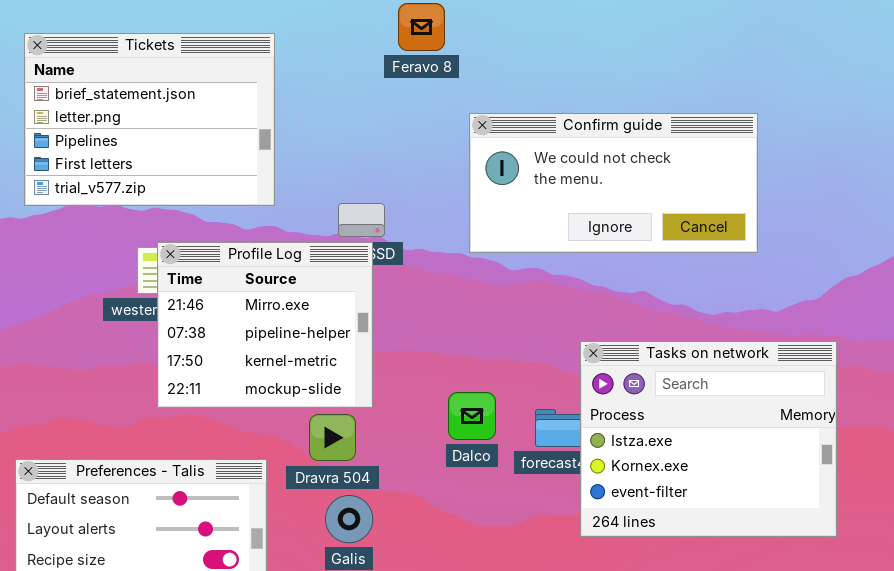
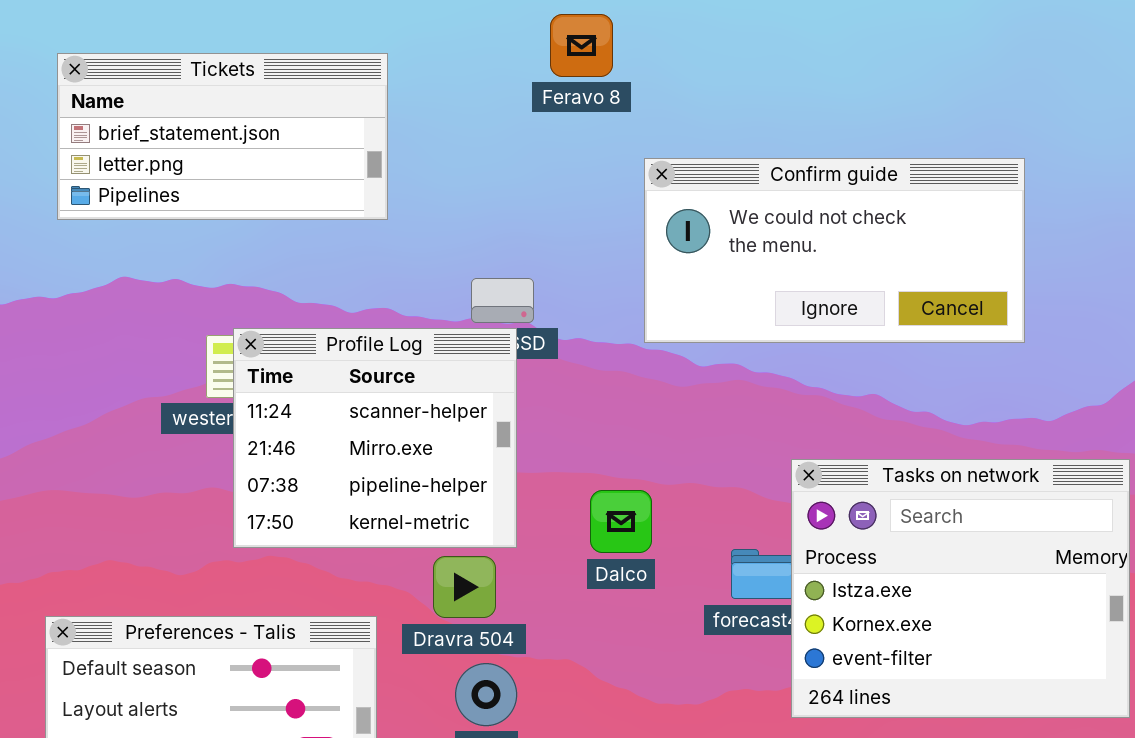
Tickets: [24,33,275,206] -> [57,53,388,220], resized
Profile Log: [157,242,373,408] -> [233,328,517,548], scrolled up 1 row
Dalco: [448,392,496,440] -> [590,490,652,553], moved

